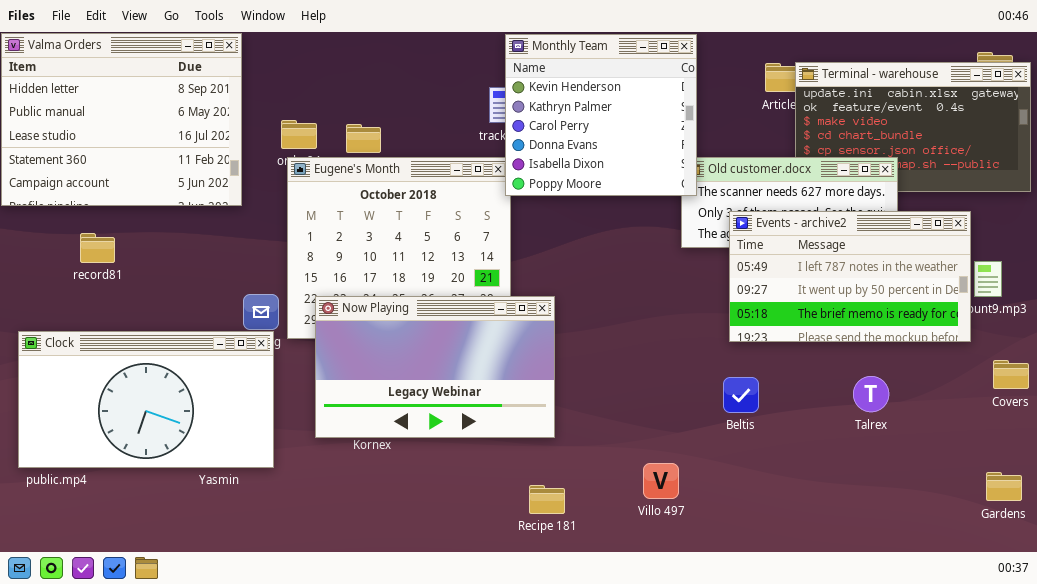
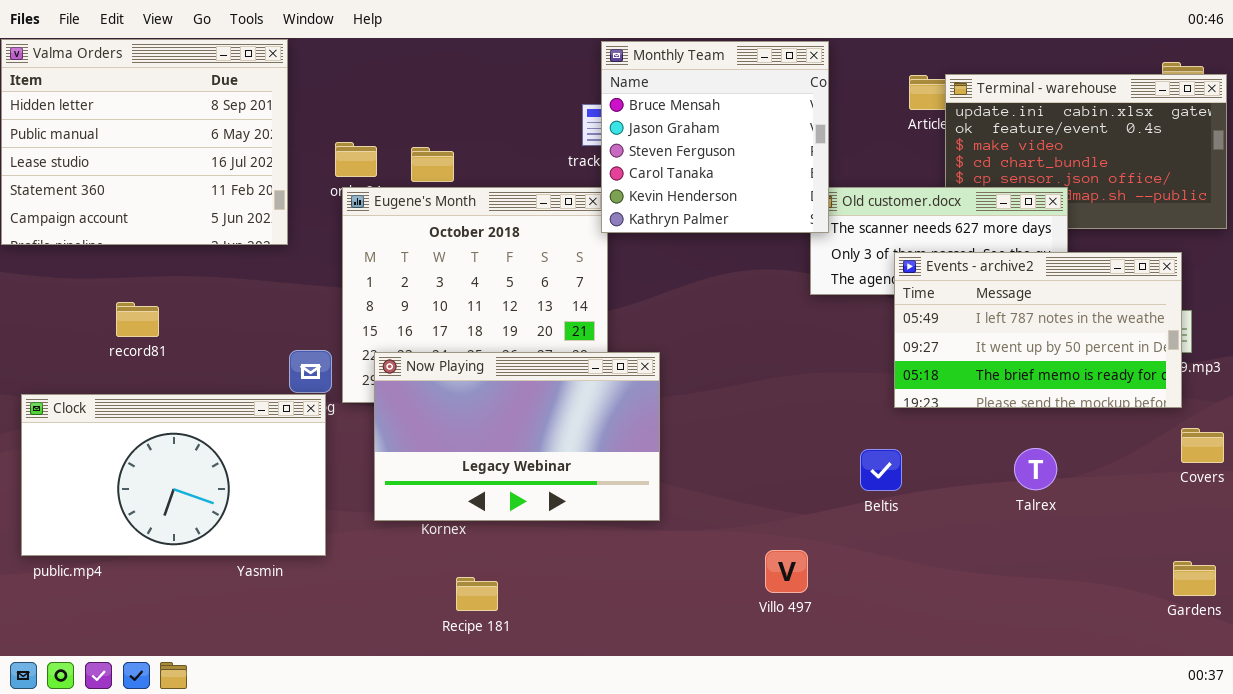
Monthly Team: [505,34,697,196] -> [601,41,829,233], scrolled up 4 rows
Events - archive2: [729,211,971,342] -> [894,252,1182,408], moved
record81: [80,233,115,263] -> [116,302,159,337], moved
Recipe 181: [529,485,565,514] -> [456,577,498,611], moved

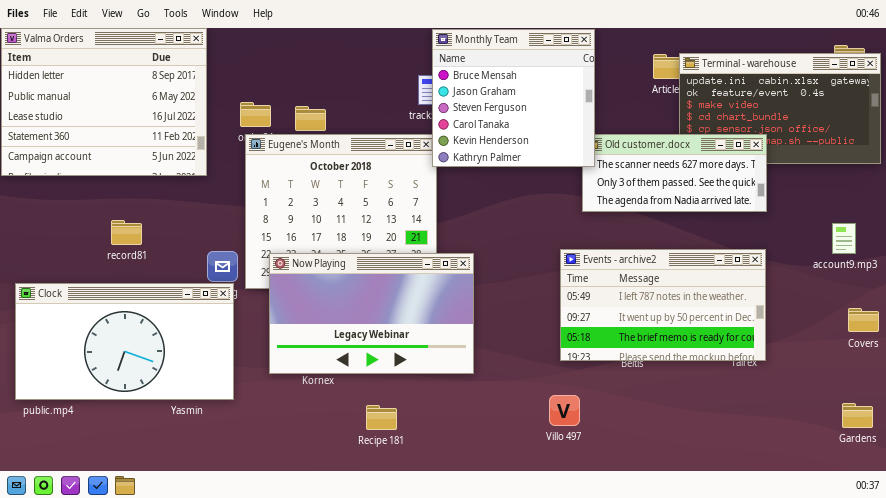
Events - archive2: [894,252,1182,408] -> [560,249,766,361], moved
record81: [116,302,159,337] -> [111,220,142,245], moved
Recipe 181: [456,577,498,611] -> [366,405,397,430], moved

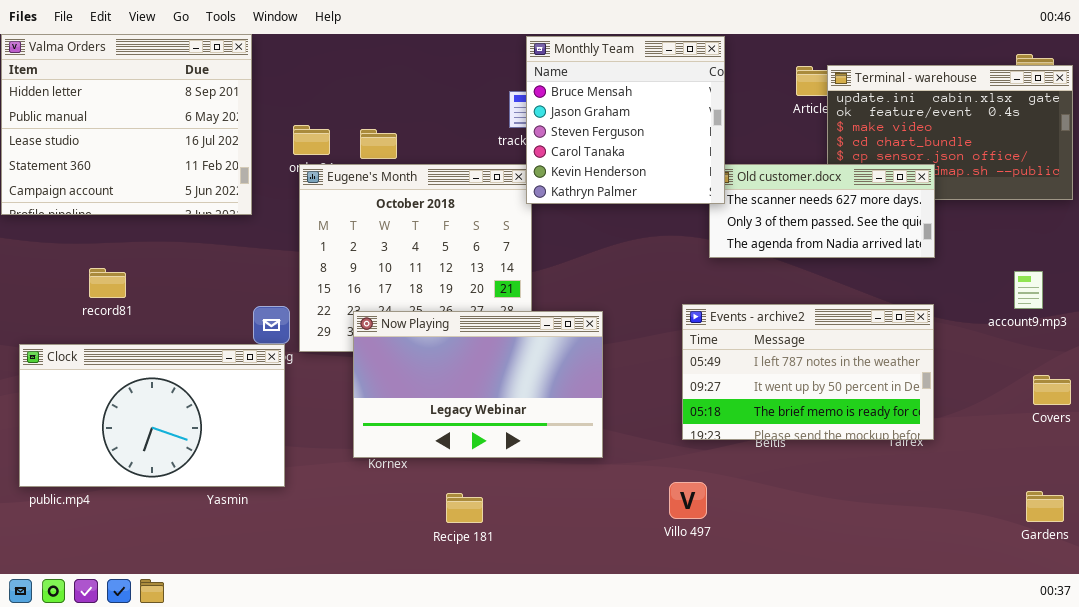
record81: [111,220,142,245] -> [89,268,126,298], moved
Now Playing: [269,253,474,374] -> [353,311,603,458], moved

